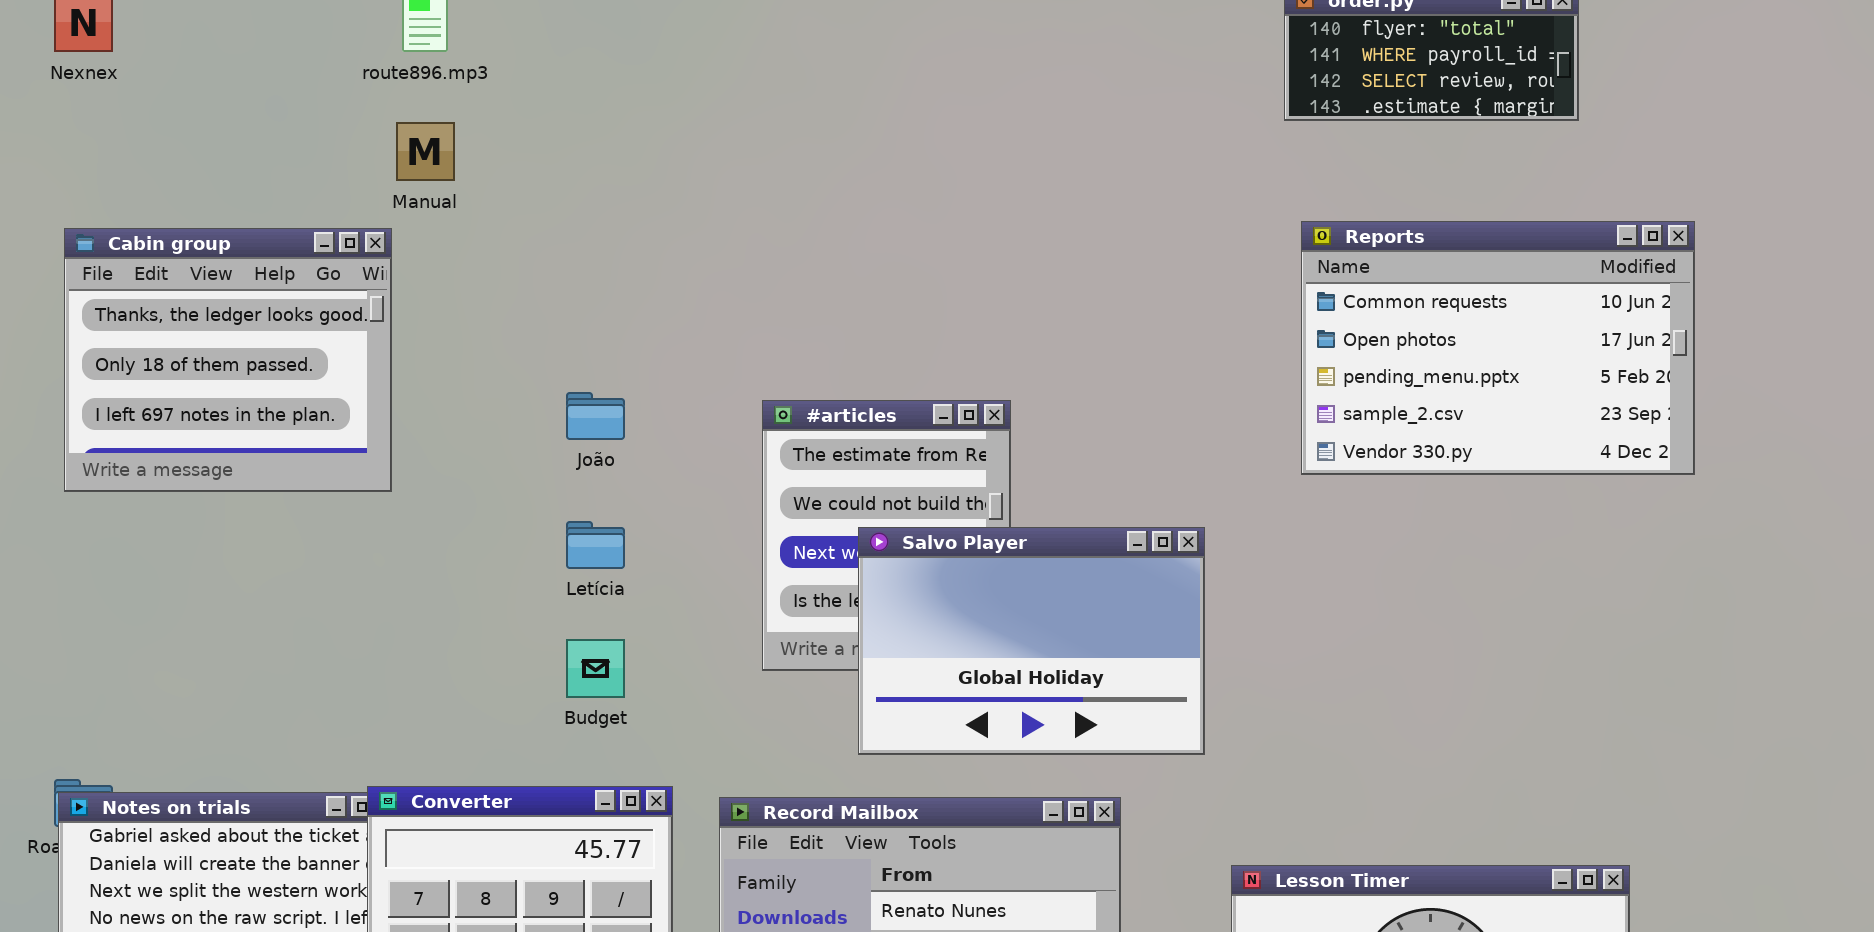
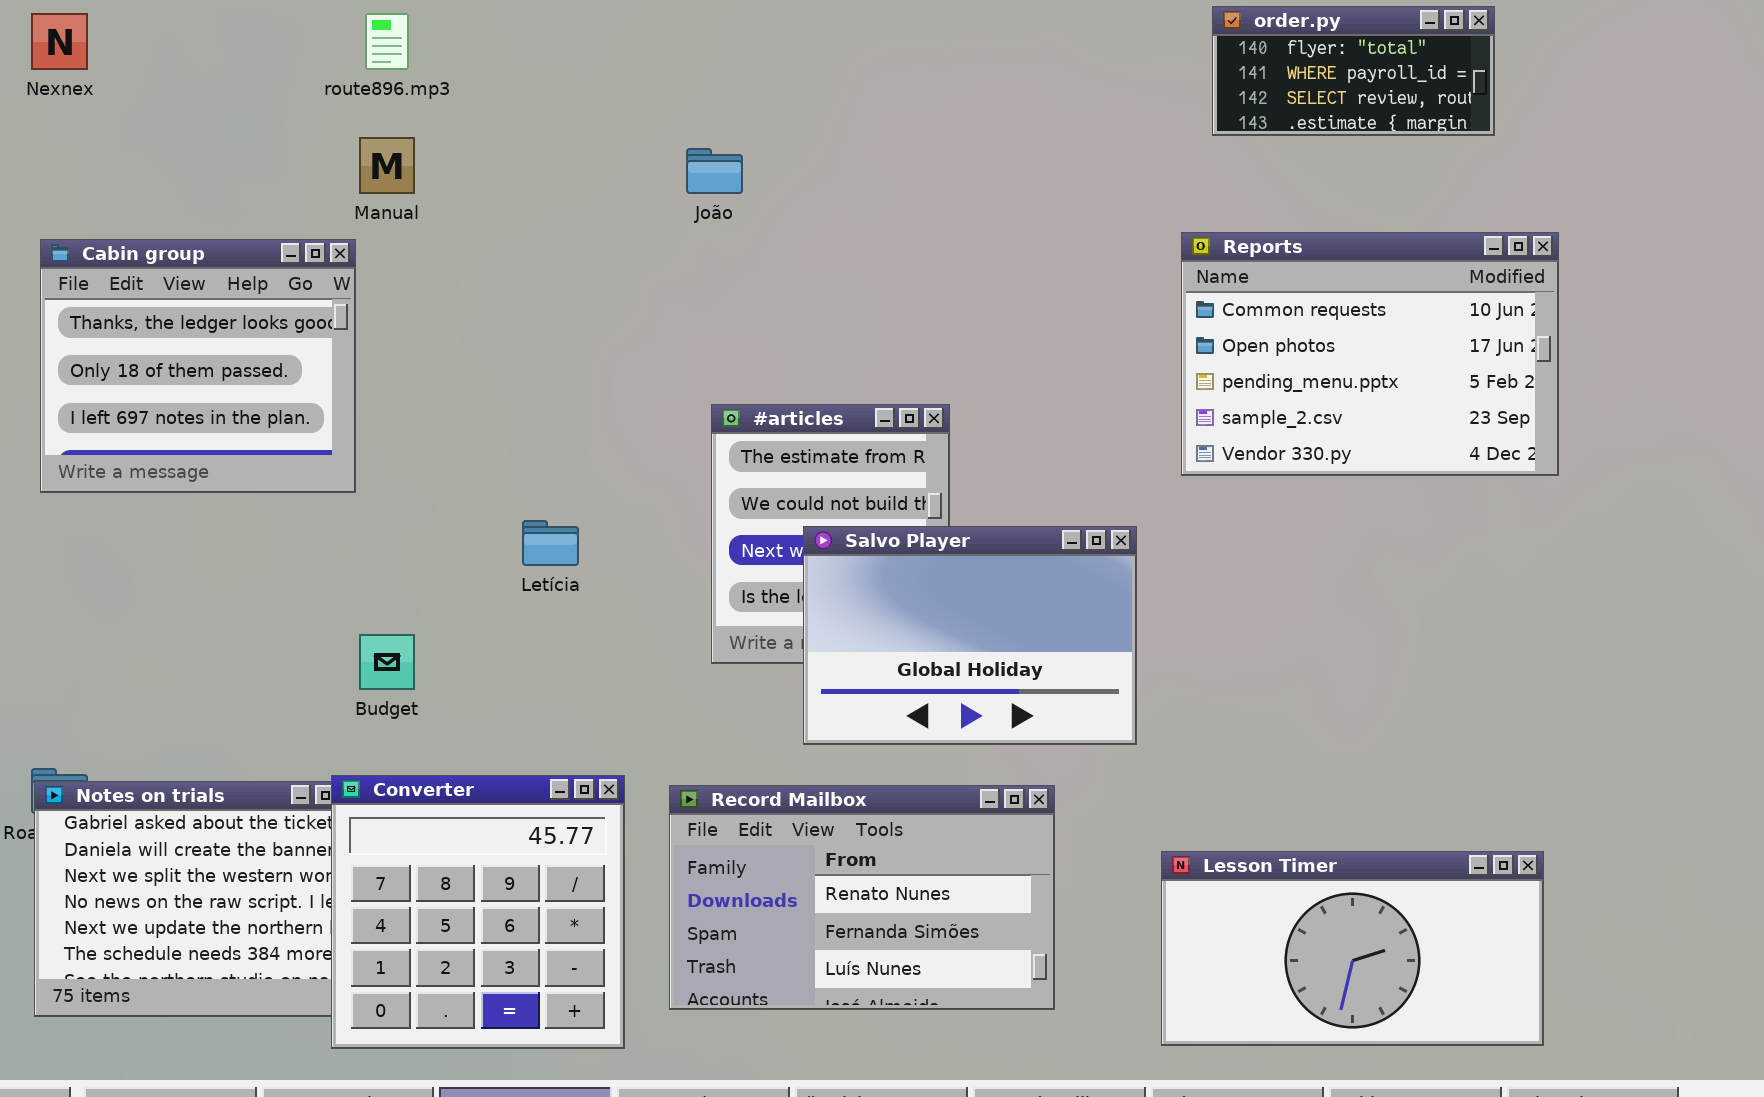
Reports: [1301,221,1695,475] -> [1181,232,1559,476], moved
João: [566,392,625,440] -> [686,148,743,194], moved
Budget: [566,639,625,698] -> [359,634,415,690], moved

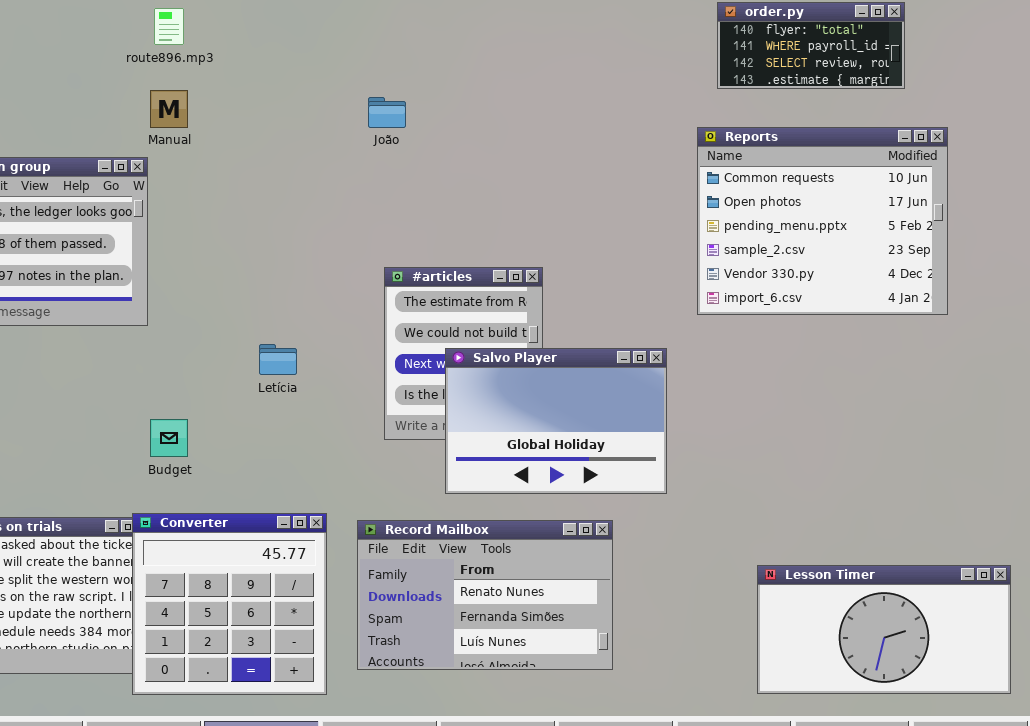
Reports: [1181,232,1559,476] -> [697,127,948,315], resized
Lesson Timer: [1161,851,1544,1046] -> [757,565,1011,694], moved

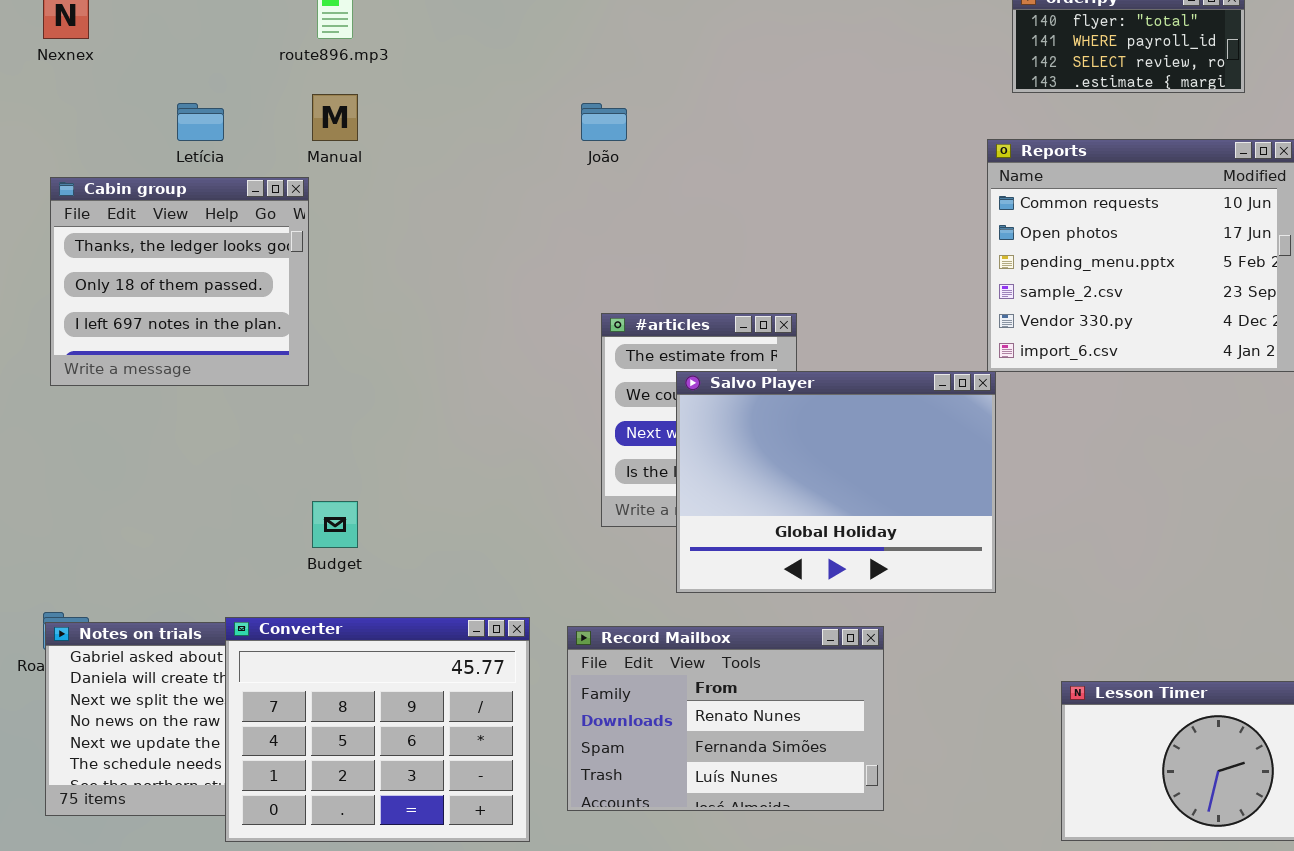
Letícia: [259,344,297,375] -> [177,103,224,141], moved
Salvo Player: [445,348,667,494] -> [676,371,996,593], resized
Converter: [132,513,327,695] -> [225,617,530,842], resized

